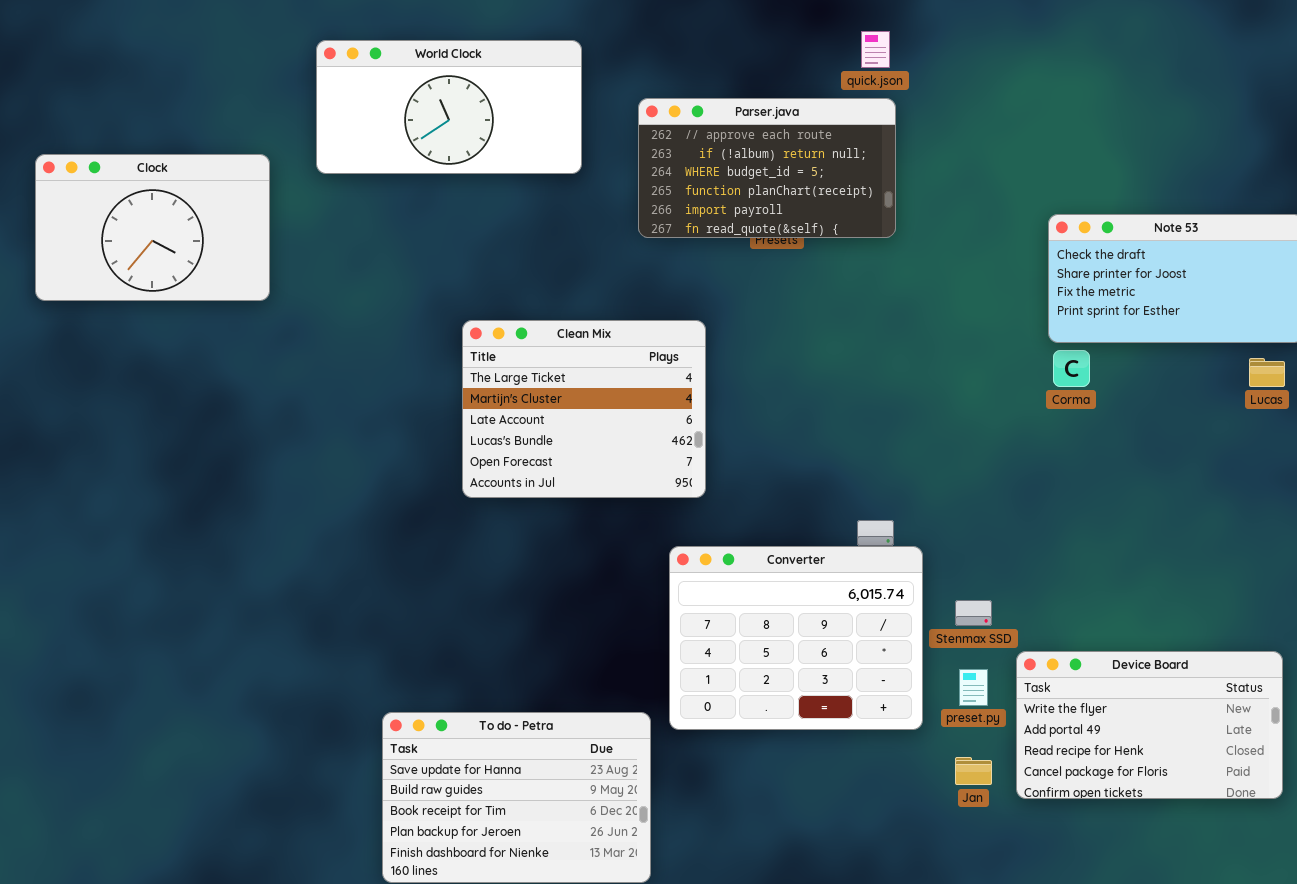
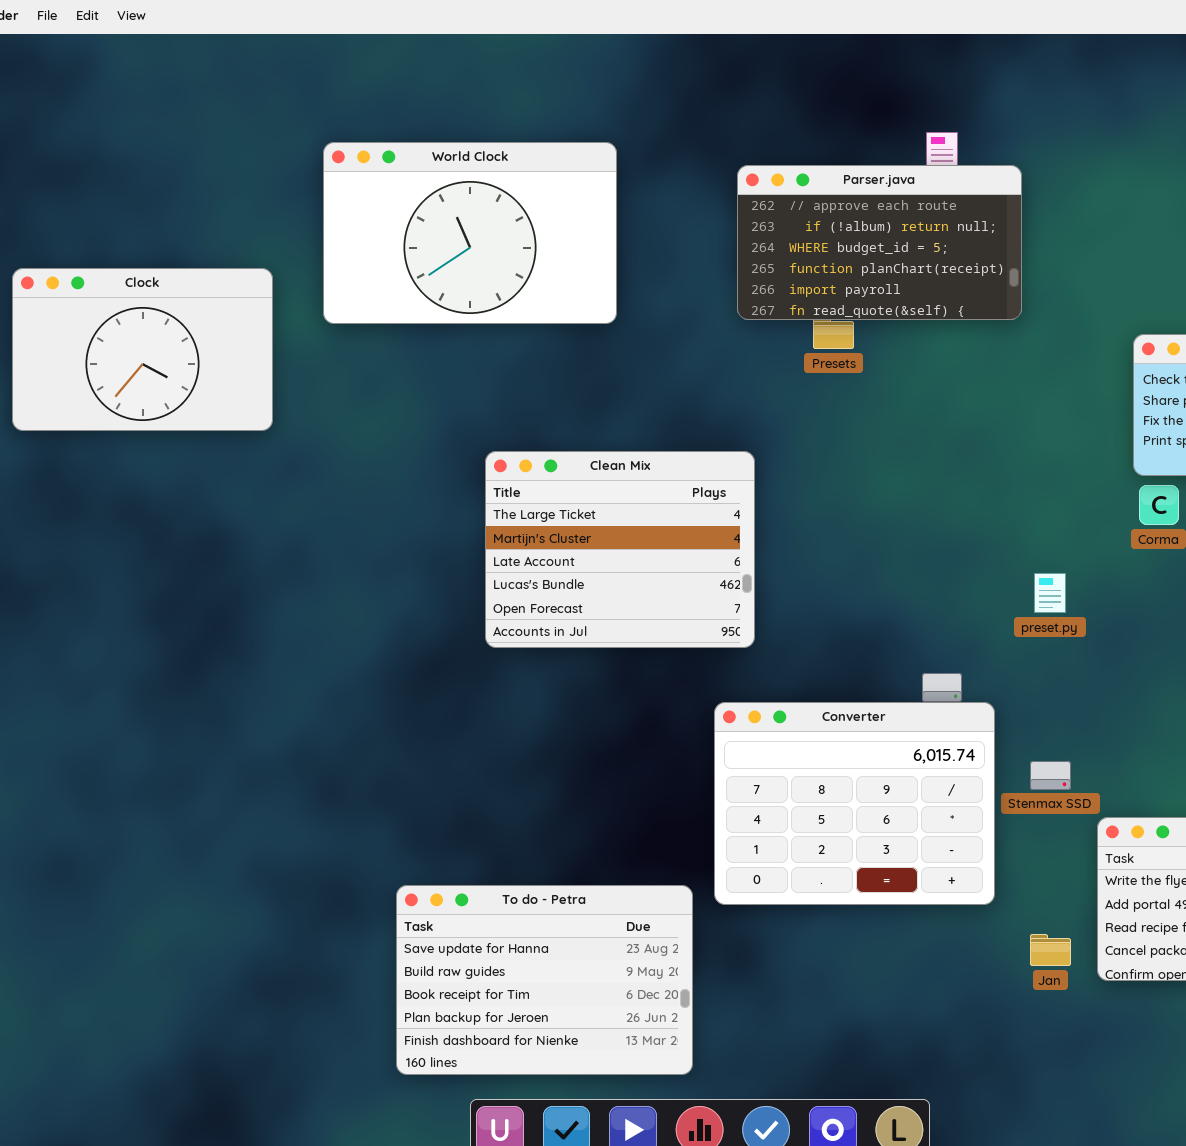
World Clock: [316,40,582,174] -> [323,142,617,324], resized
Parser.java: [638,98,896,238] -> [737,165,1022,320], moved
preset.py: [959,669,988,706] -> [1034,573,1066,613], moved

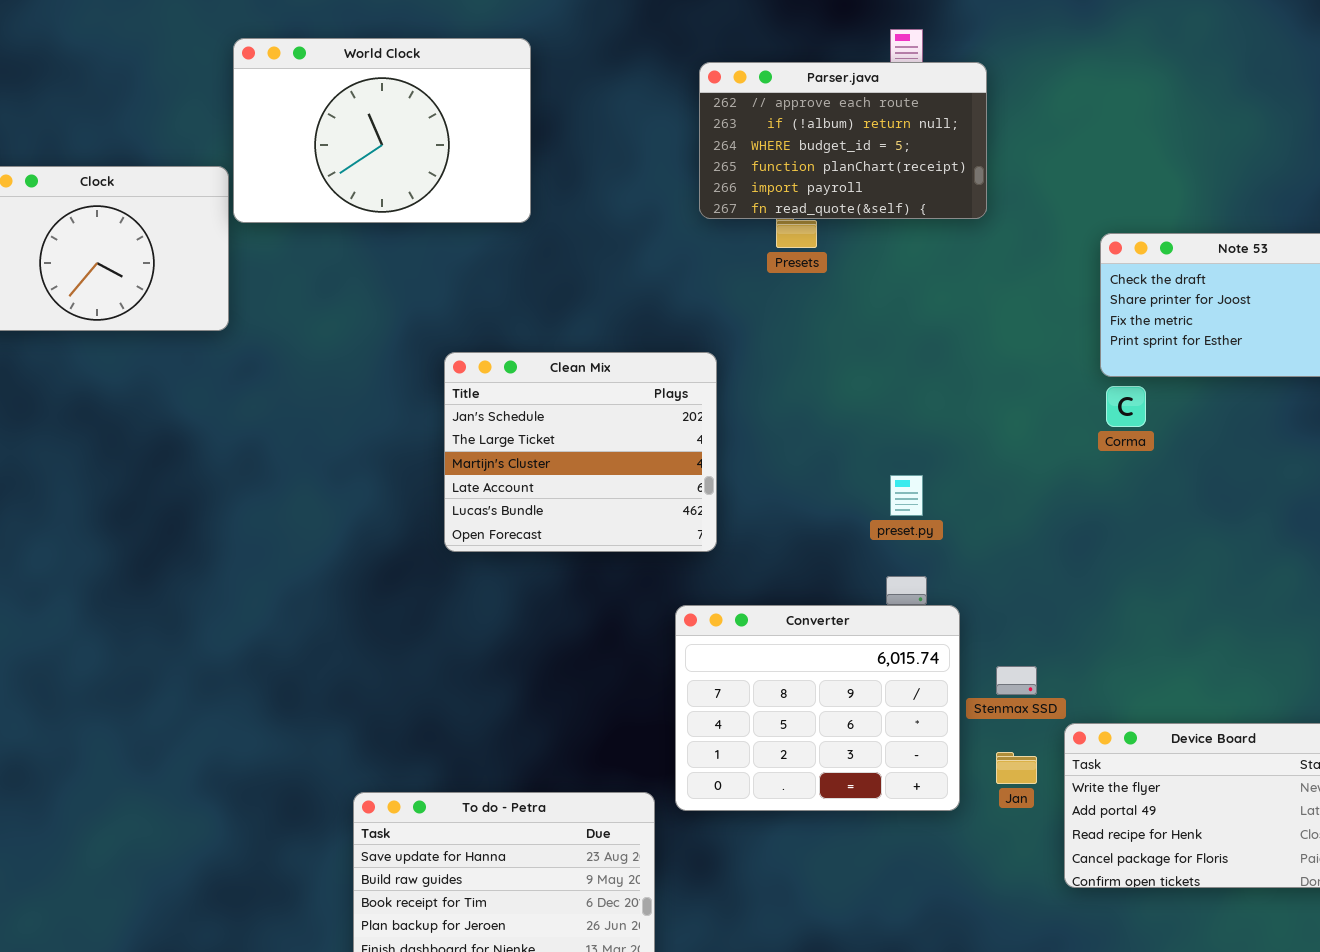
World Clock: [323,142,617,324] -> [233,38,531,223], moved
Clean Mix: [485,451,755,648] -> [444,352,717,552], scrolled up 1 row
preset.py: [1034,573,1066,613] -> [890,475,923,516], moved
Jan: [1030,934,1071,966] -> [996,752,1037,784], moved

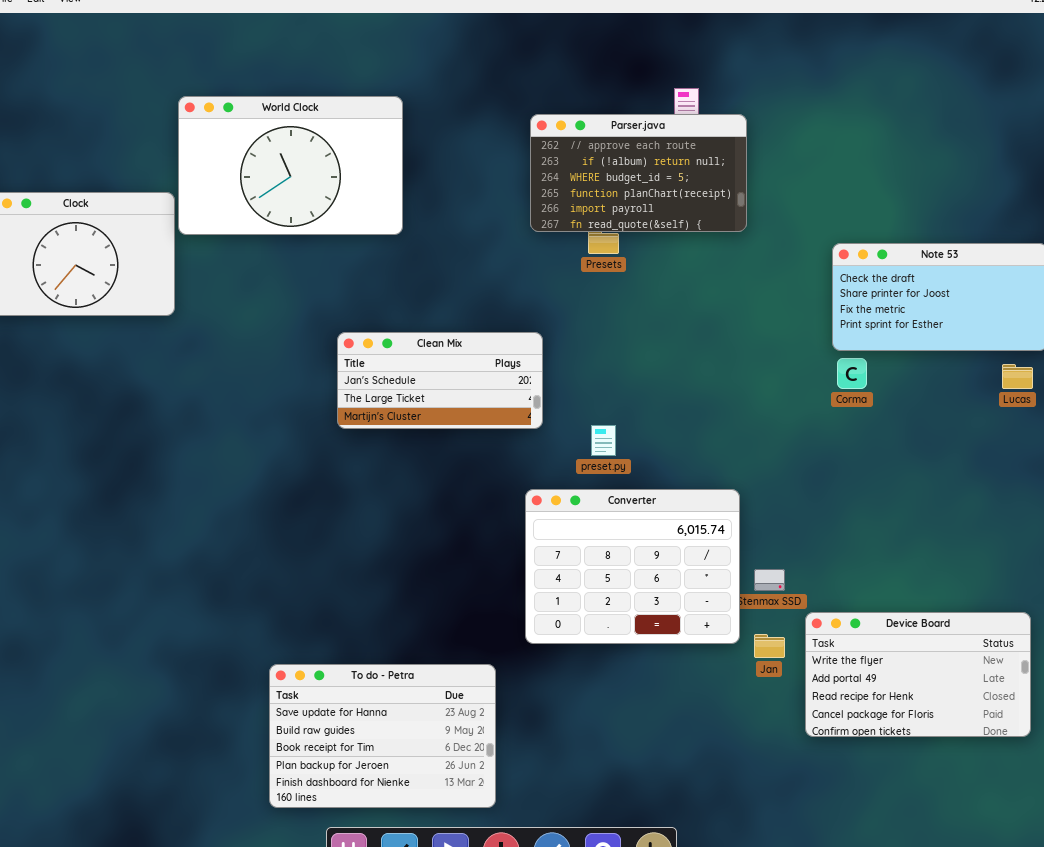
Clean Mix: [444,352,717,552] -> [337,332,543,429], resized
preset.py: [890,475,923,516] -> [591,425,616,456], moved
Converter: [675,605,960,811] -> [525,489,740,644], moved

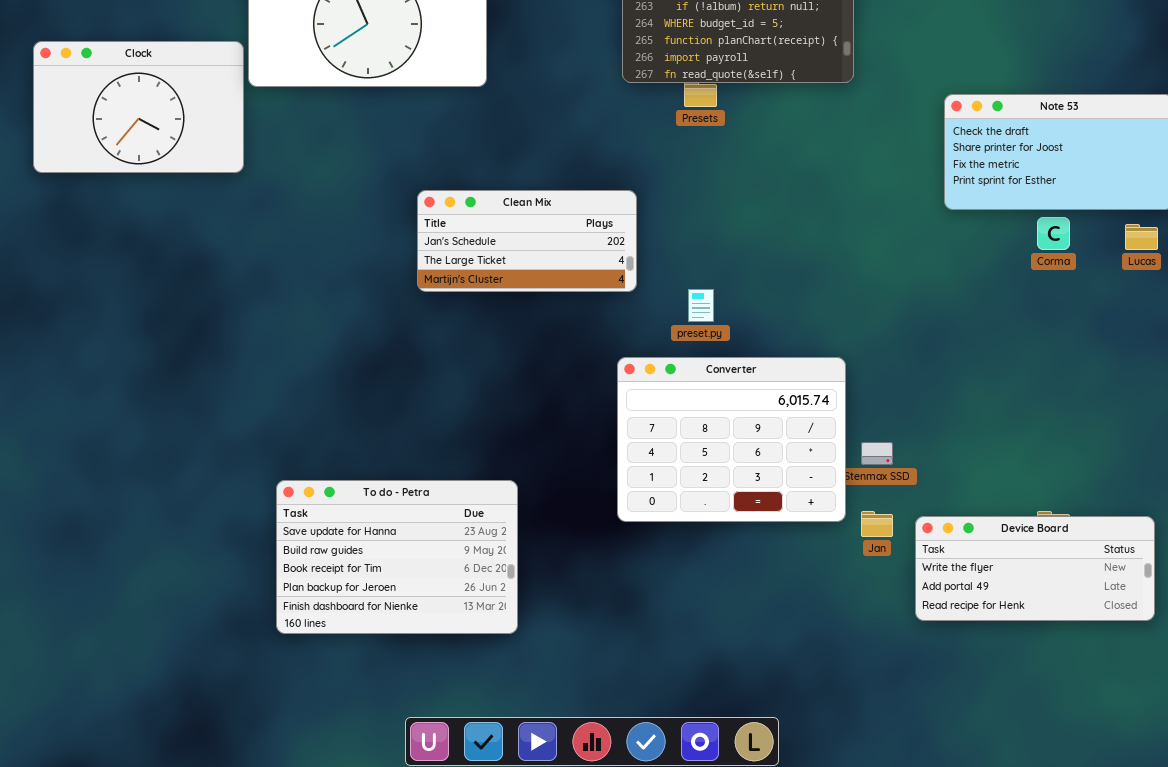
Corma: [837,358,867,389] -> [1037,217,1070,250], moved
Device Board: [805,612,1031,737] -> [915,516,1155,621], resized
To do - Petra: [269,664,496,808] -> [276,480,518,634], moved

